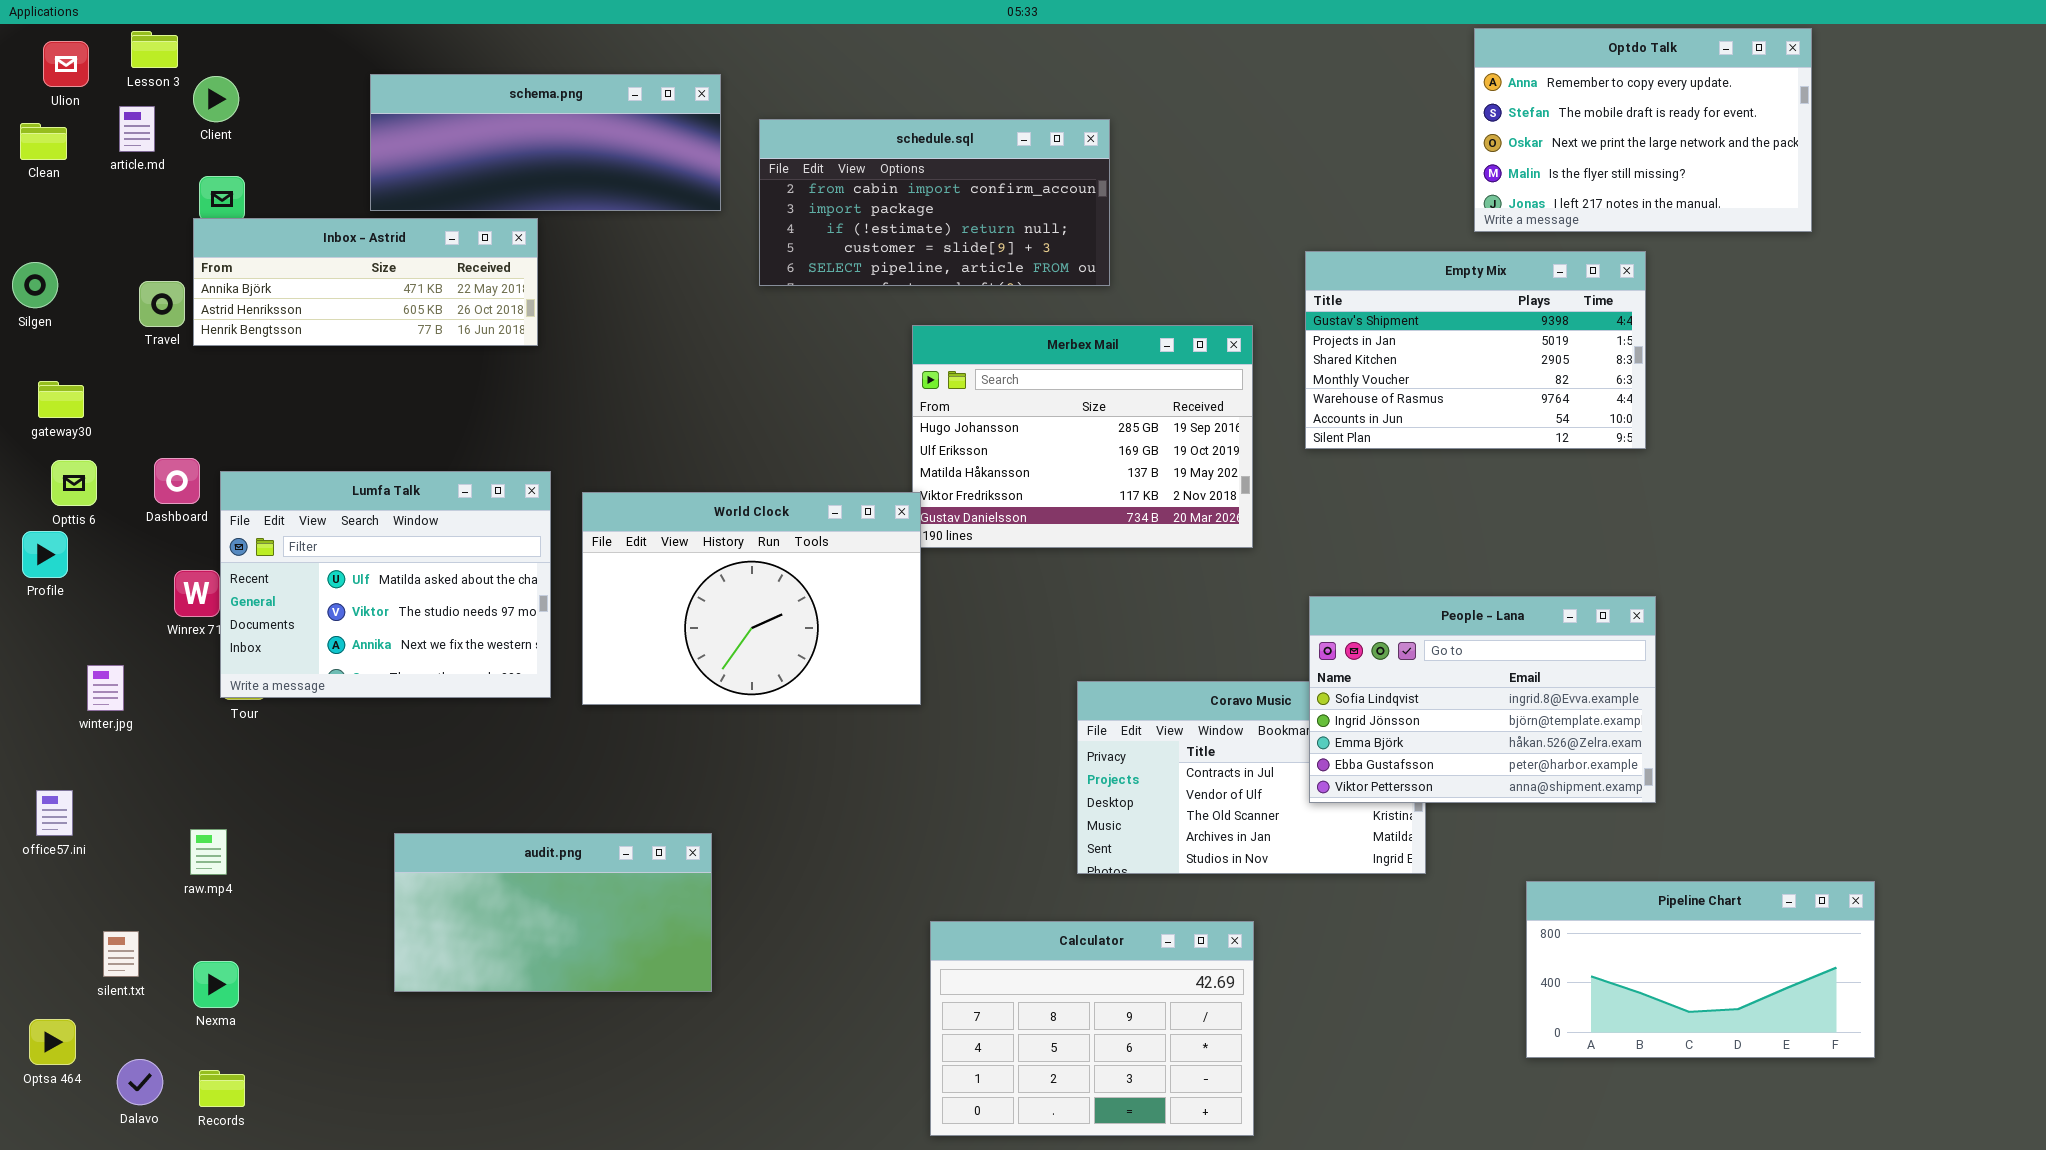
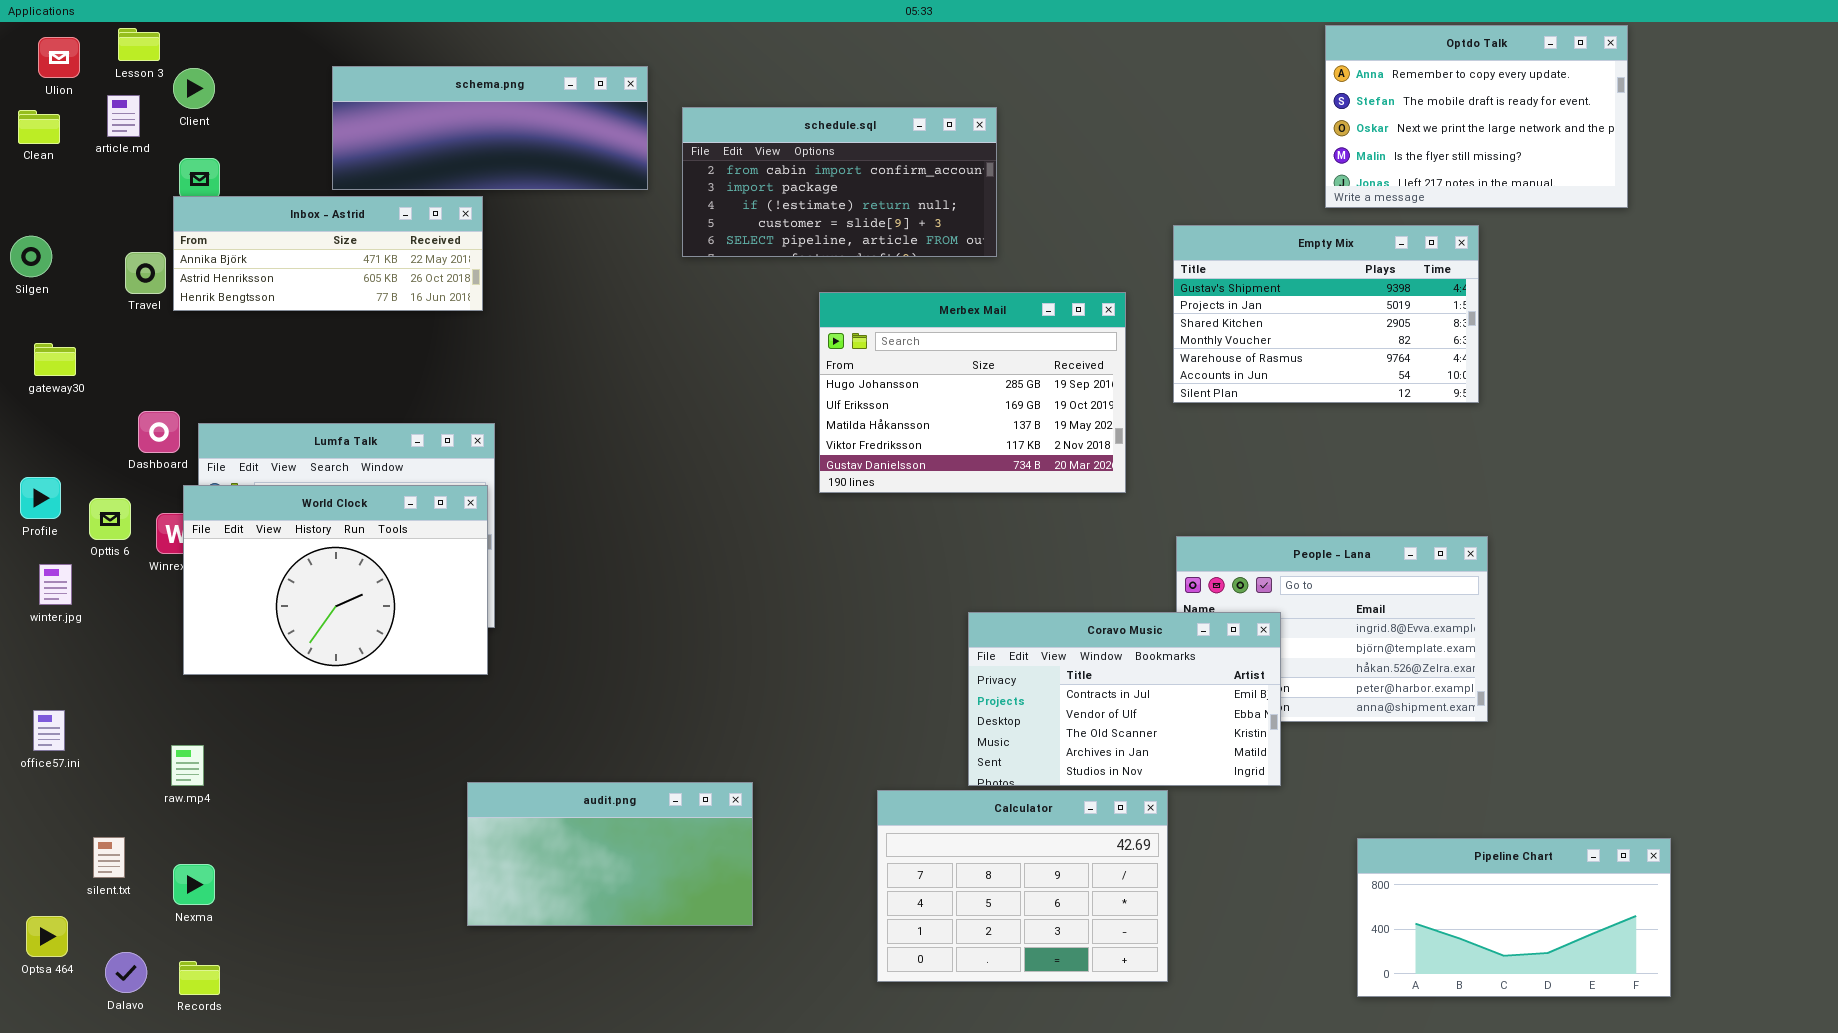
Opttis 6: [51,460,97,506] -> [89,498,131,540], moved
World Clock: [582,492,921,705] -> [183,485,488,675], moved
winter.jpg: [87,665,124,711] -> [39,564,72,605], moved
Coravo Music: [1077,681,1426,874] -> [968,612,1281,786], raised
audit.png: [394,833,712,992] -> [467,782,753,926], moved
Pipeline Chart: [1526,881,1875,1058] -> [1357,838,1671,997], moved
Calculator: [930,921,1254,1136] -> [877,790,1168,982], moved

